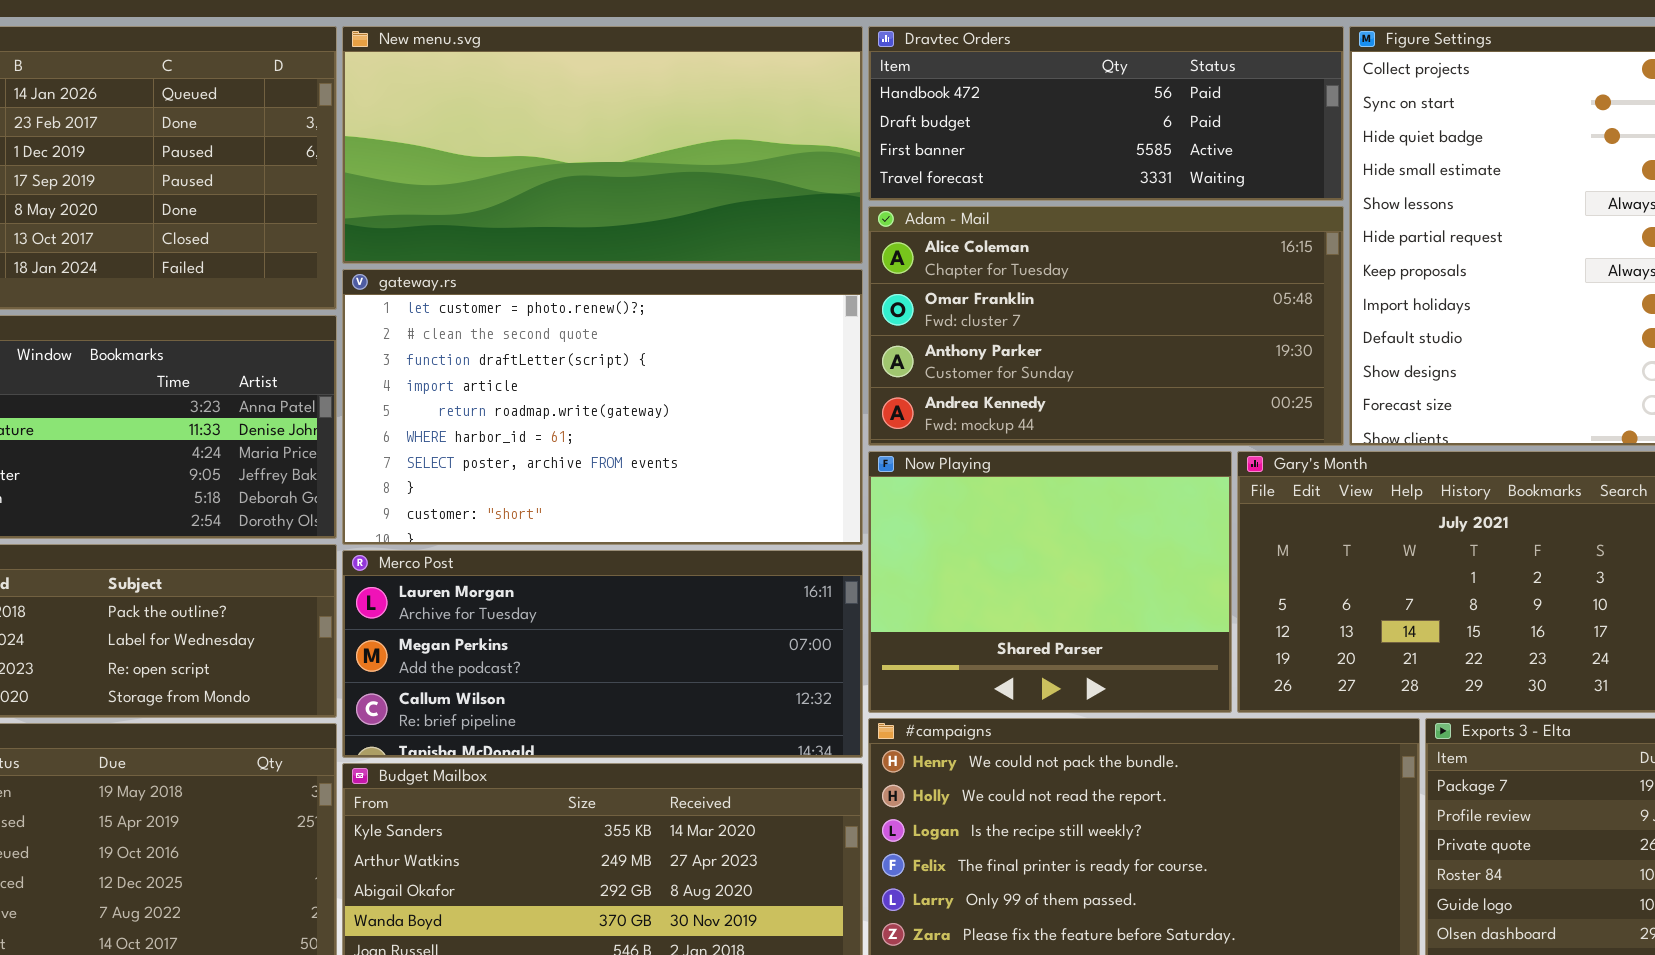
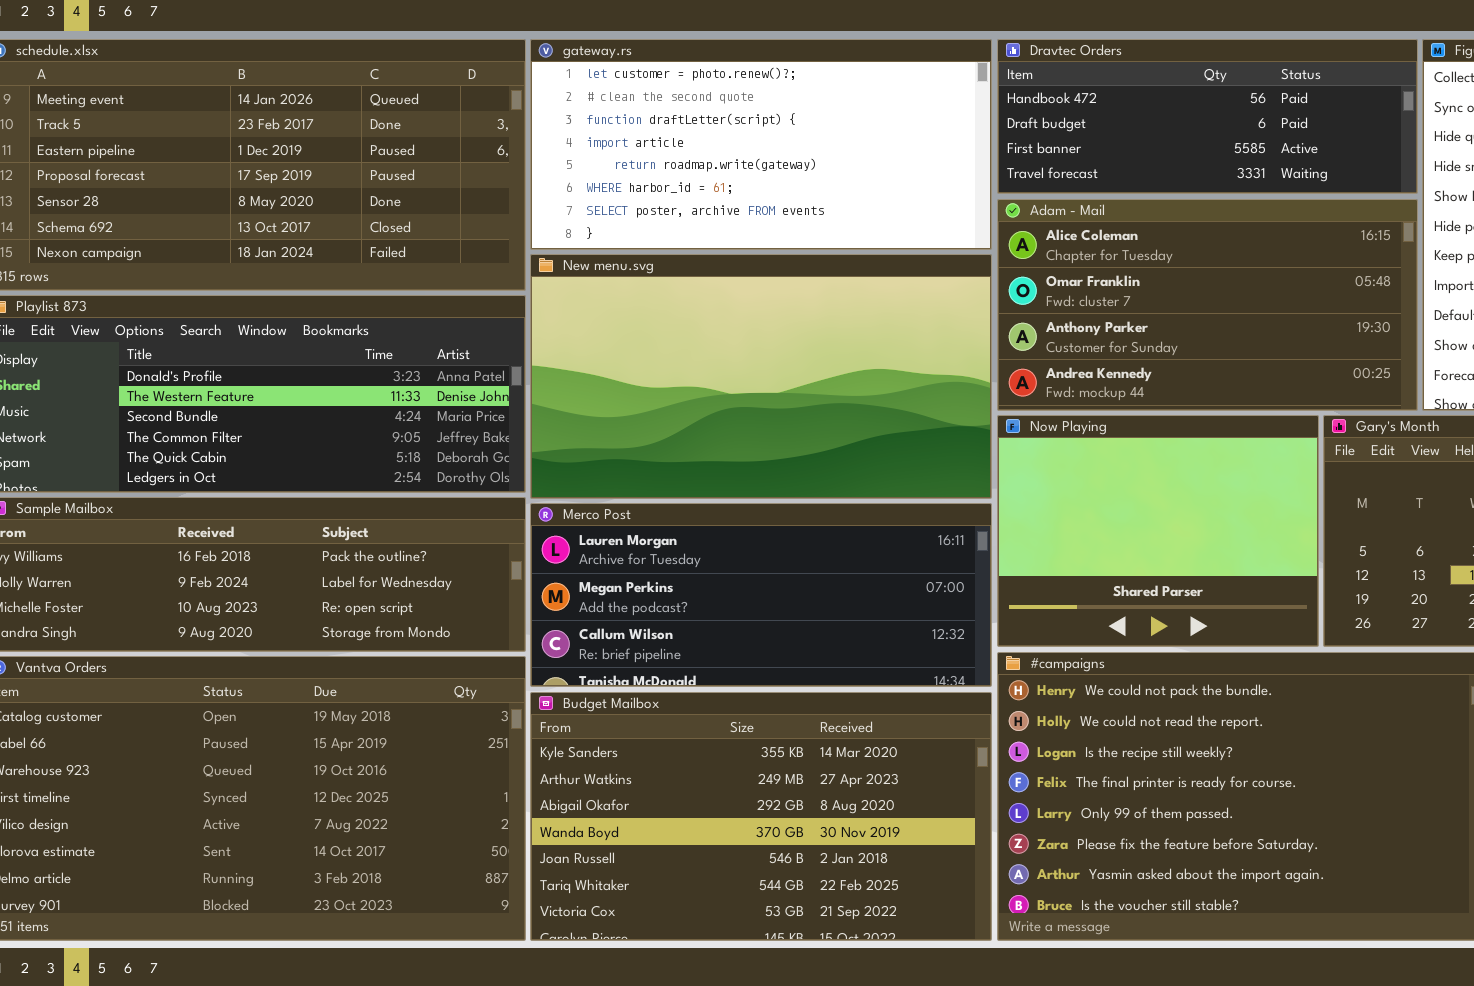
New menu.svg: [342,26,863,264] -> [530,254,992,499], moved, resized
gateway.rs: [342,269,863,545] -> [530,39,992,250], moved, resized

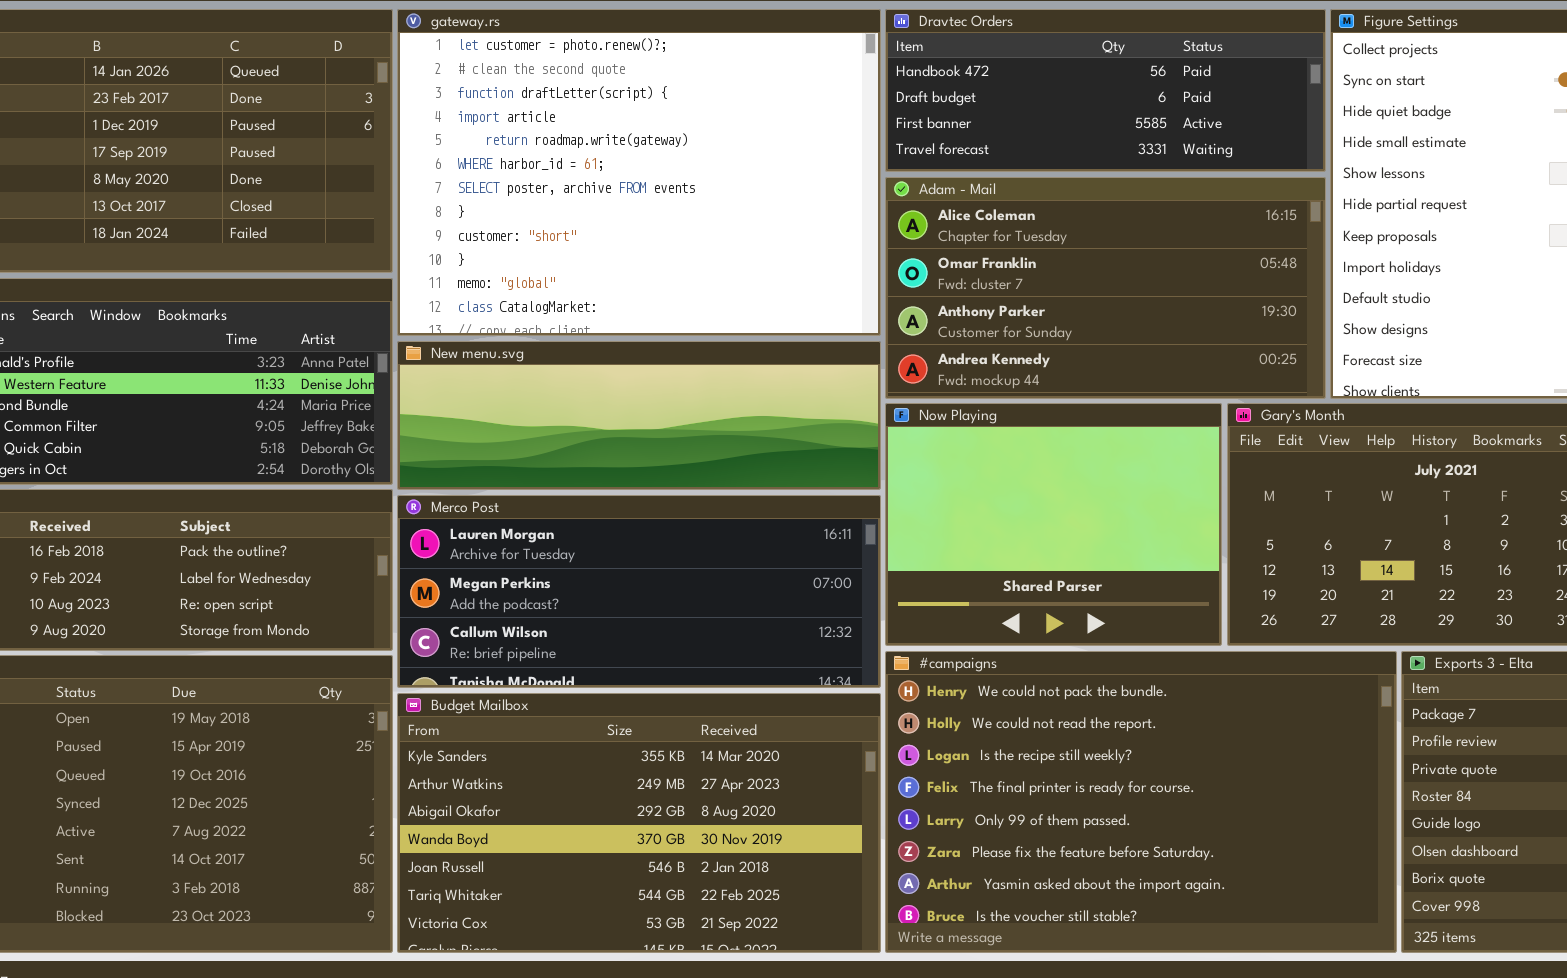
gateway.rs: [530,39,992,250] -> [397,9,881,336], resized
New menu.svg: [530,254,992,499] -> [397,341,881,490], resized

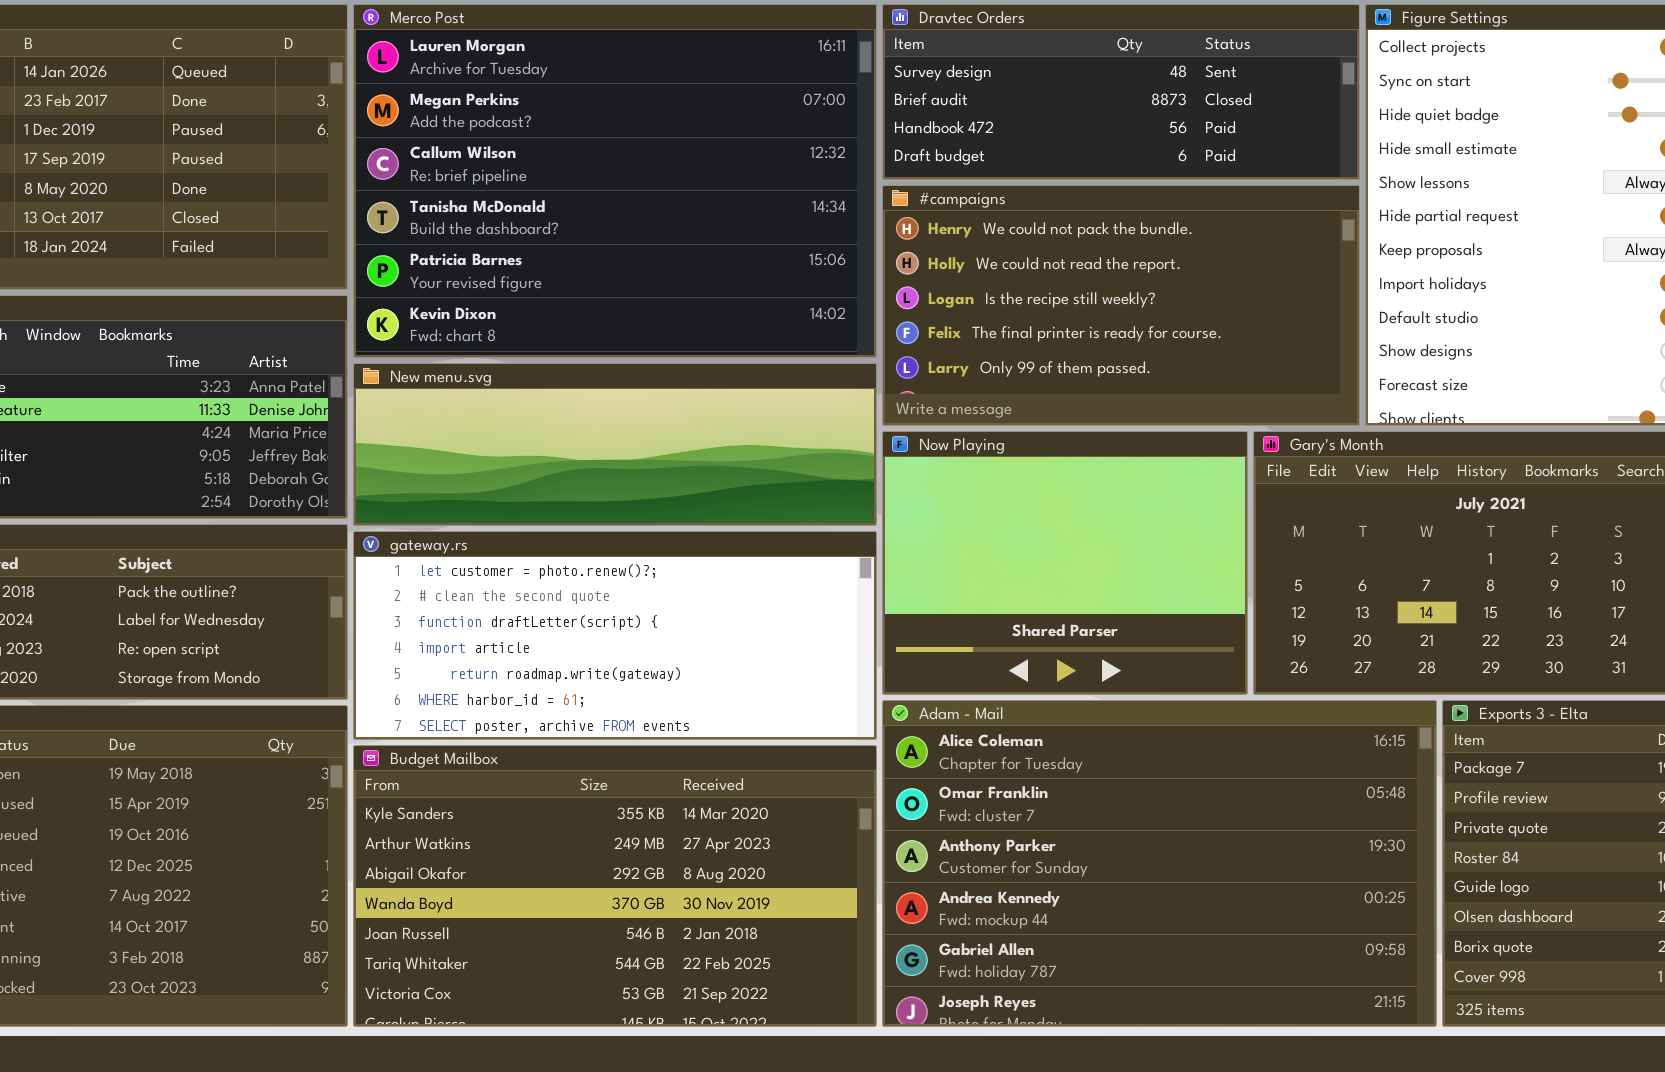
gateway.rs: [397,9,881,336] -> [353,531,877,740], moved, resized
Dravtec Orders: [885,9,1326,172] -> [882,4,1360,180], scrolled up 2 rows
Adam - Mail: [885,177,1326,399] -> [882,700,1437,1027], moved, resized
Merco Post: [397,495,881,688] -> [353,4,877,358], moved, resized
#campaigns: [885,651,1397,953] -> [882,185,1360,426], moved, resized

